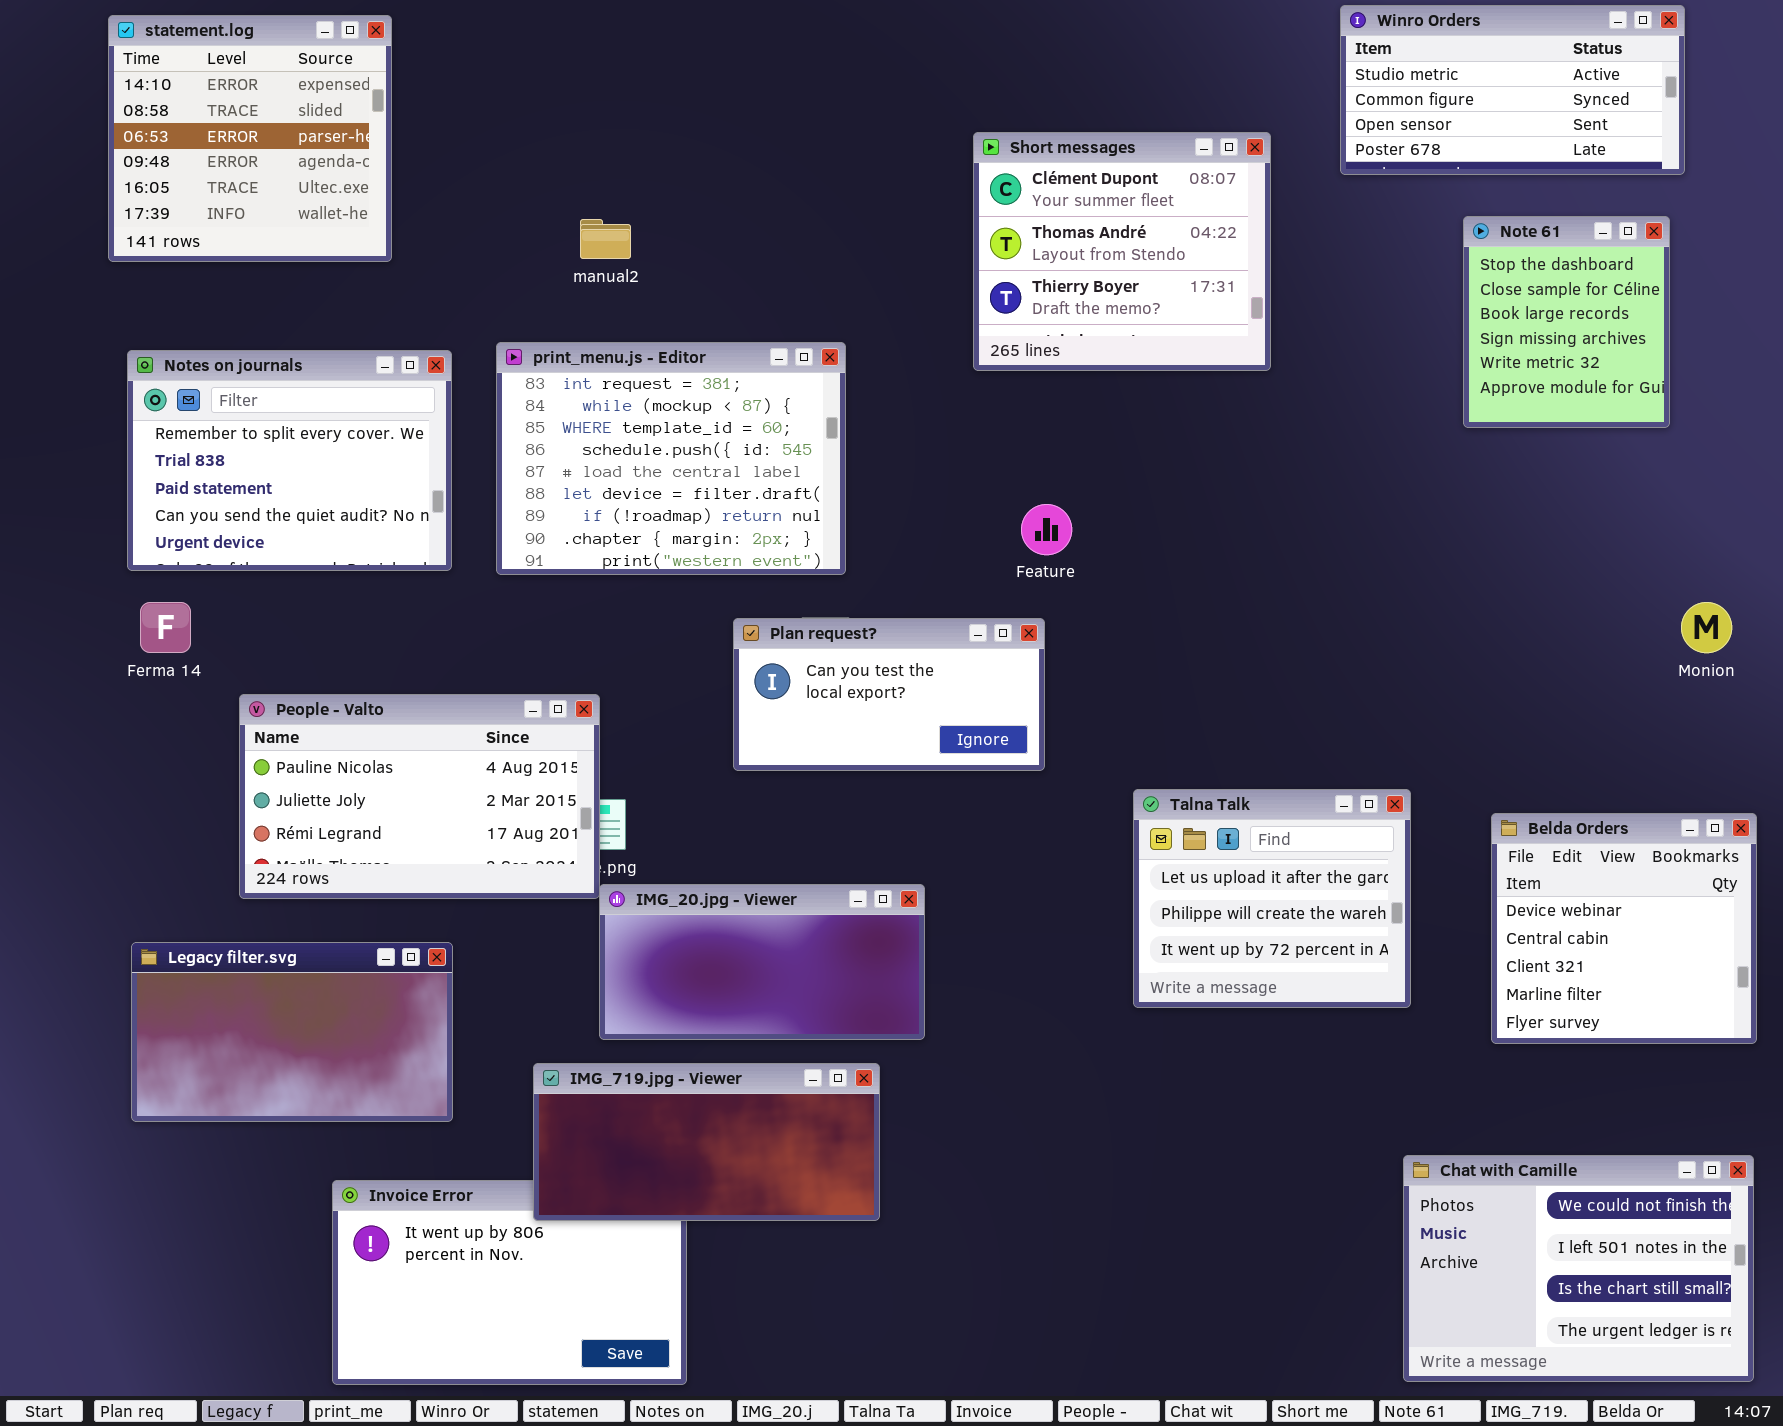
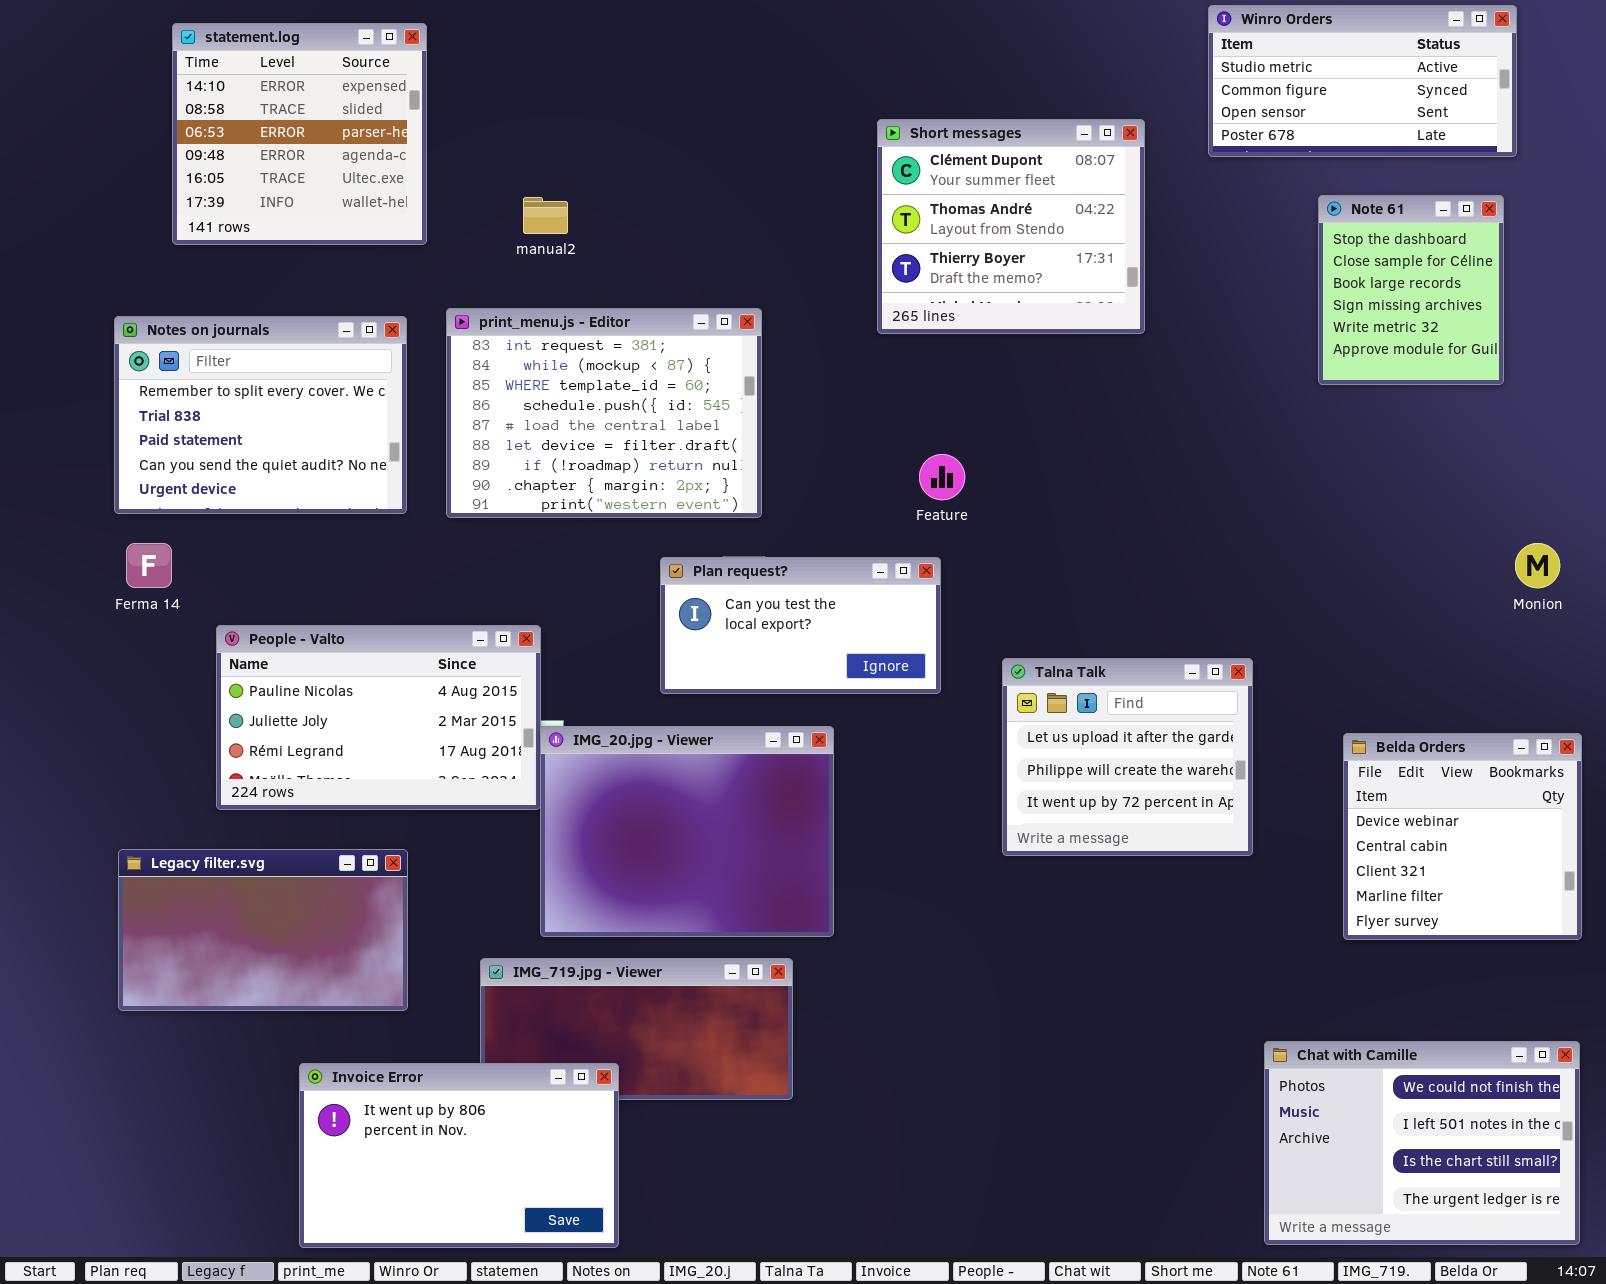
statement.log: [108,15,392,262] -> [172,23,427,245], moved
Talna Talk: [1133,789,1411,1008] -> [1002,658,1253,856], moved
IMG_20.jpg - Viewer: [599,884,925,1040] -> [540,726,834,937], resized
Invoice Error: [332,1180,687,1385] -> [299,1063,619,1248], raised

